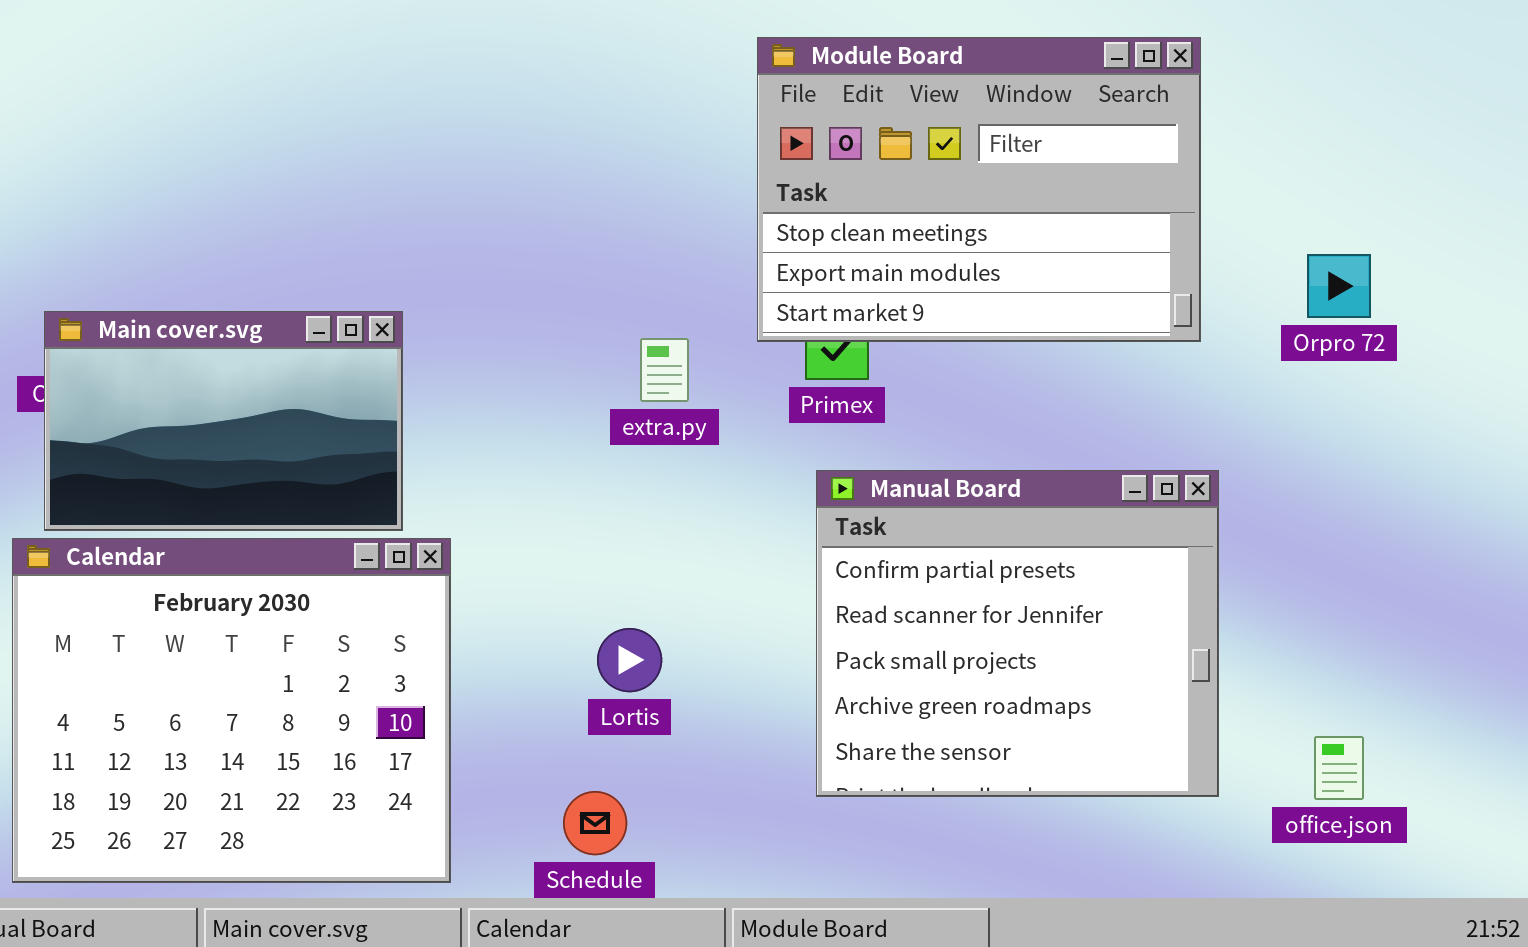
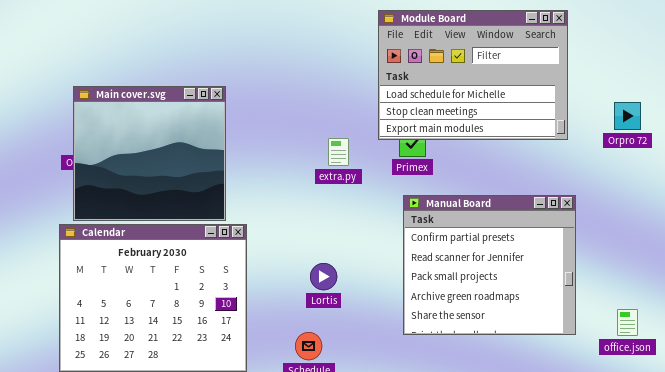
Module Board: [757,37,1201,342] -> [378,10,568,140], scrolled up 1 row
Main cover.svg: [44,311,403,531] -> [73,86,226,221], resized

